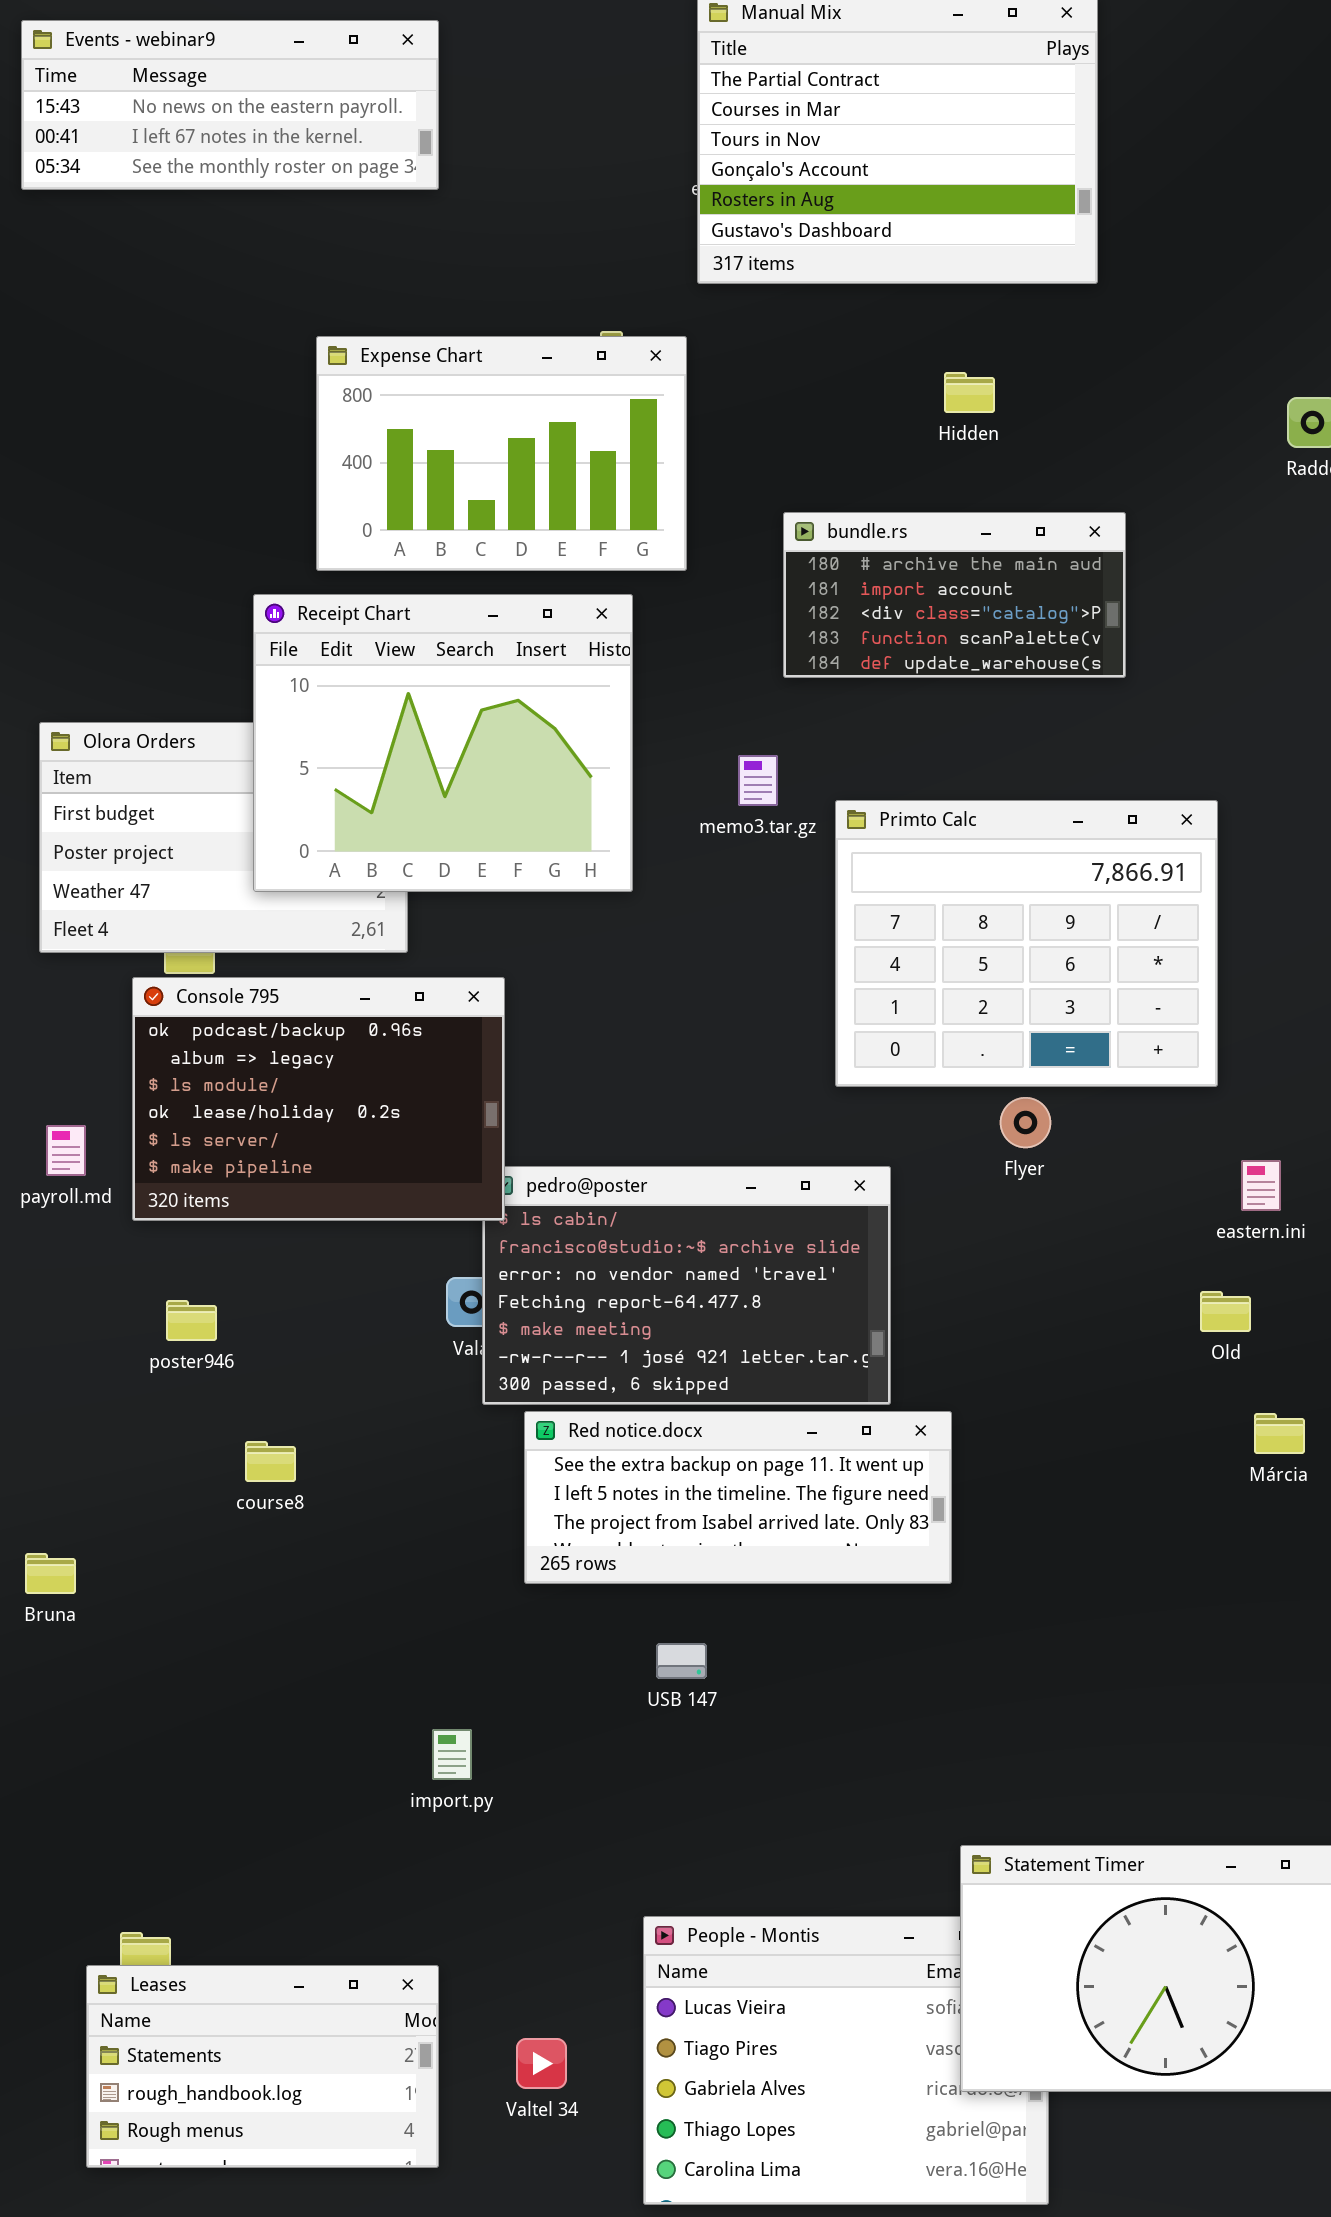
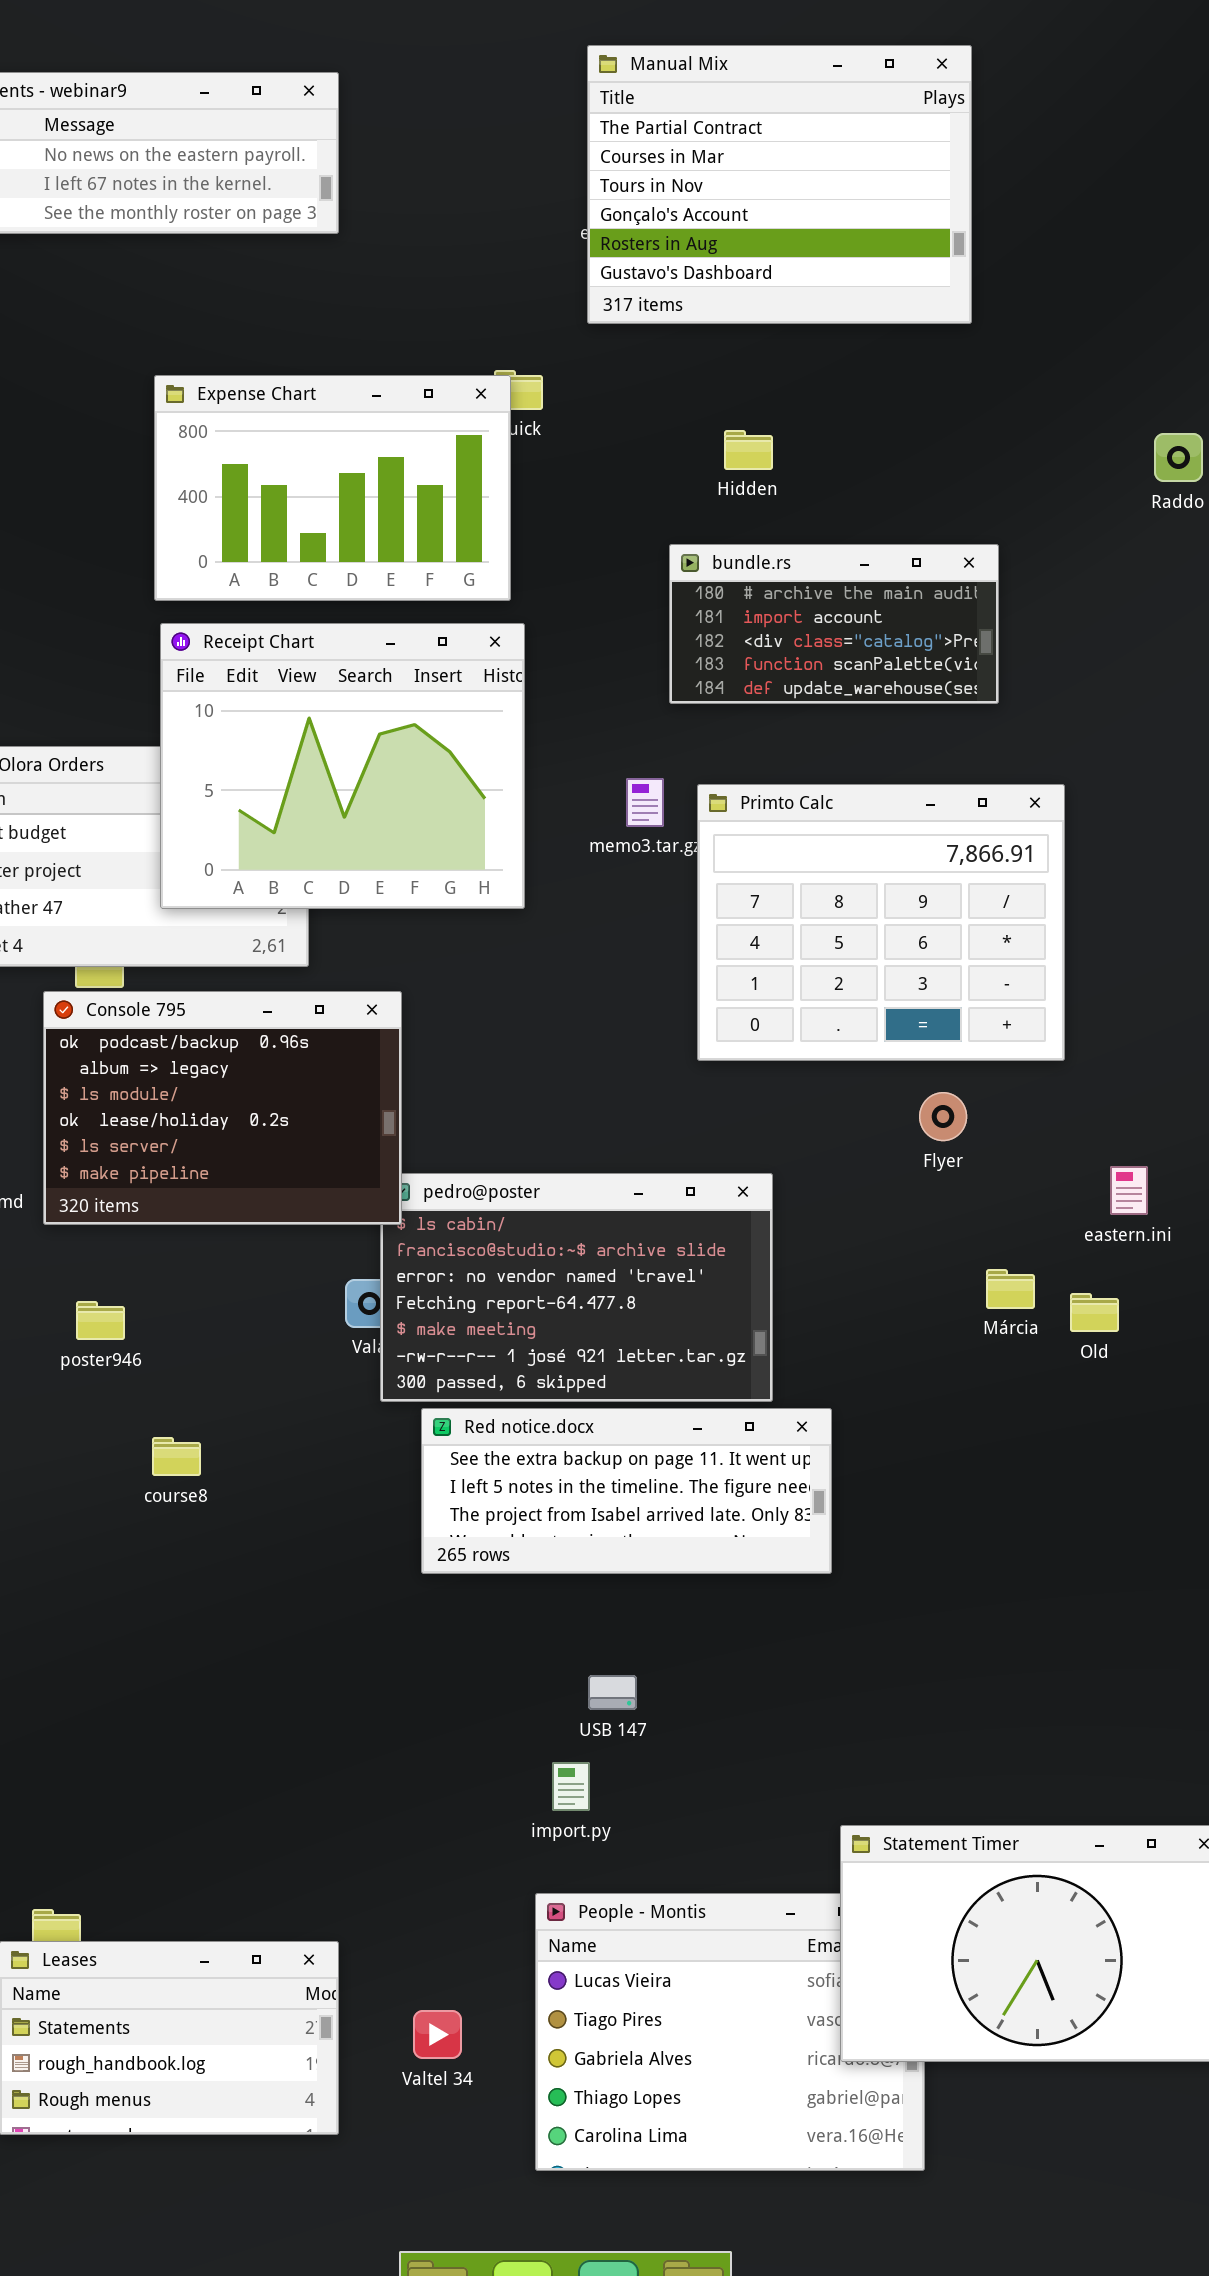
Expense Chart: [316,336,687,571] -> [154,375,511,601], moved
Hidden: [944,372,995,413] -> [724,430,773,470], moved
Primto Calc: [835,800,1218,1087] -> [697,784,1065,1061], moved
Flyer: [1000,1097,1051,1148] -> [919,1092,967,1141], moved
Márcia: [1254,1413,1305,1454] -> [986,1269,1035,1309], moved
USB 147: [656,1643,707,1679] -> [588,1675,637,1710], moved
import.py: [432,1729,472,1780] -> [552,1762,590,1811], moved

